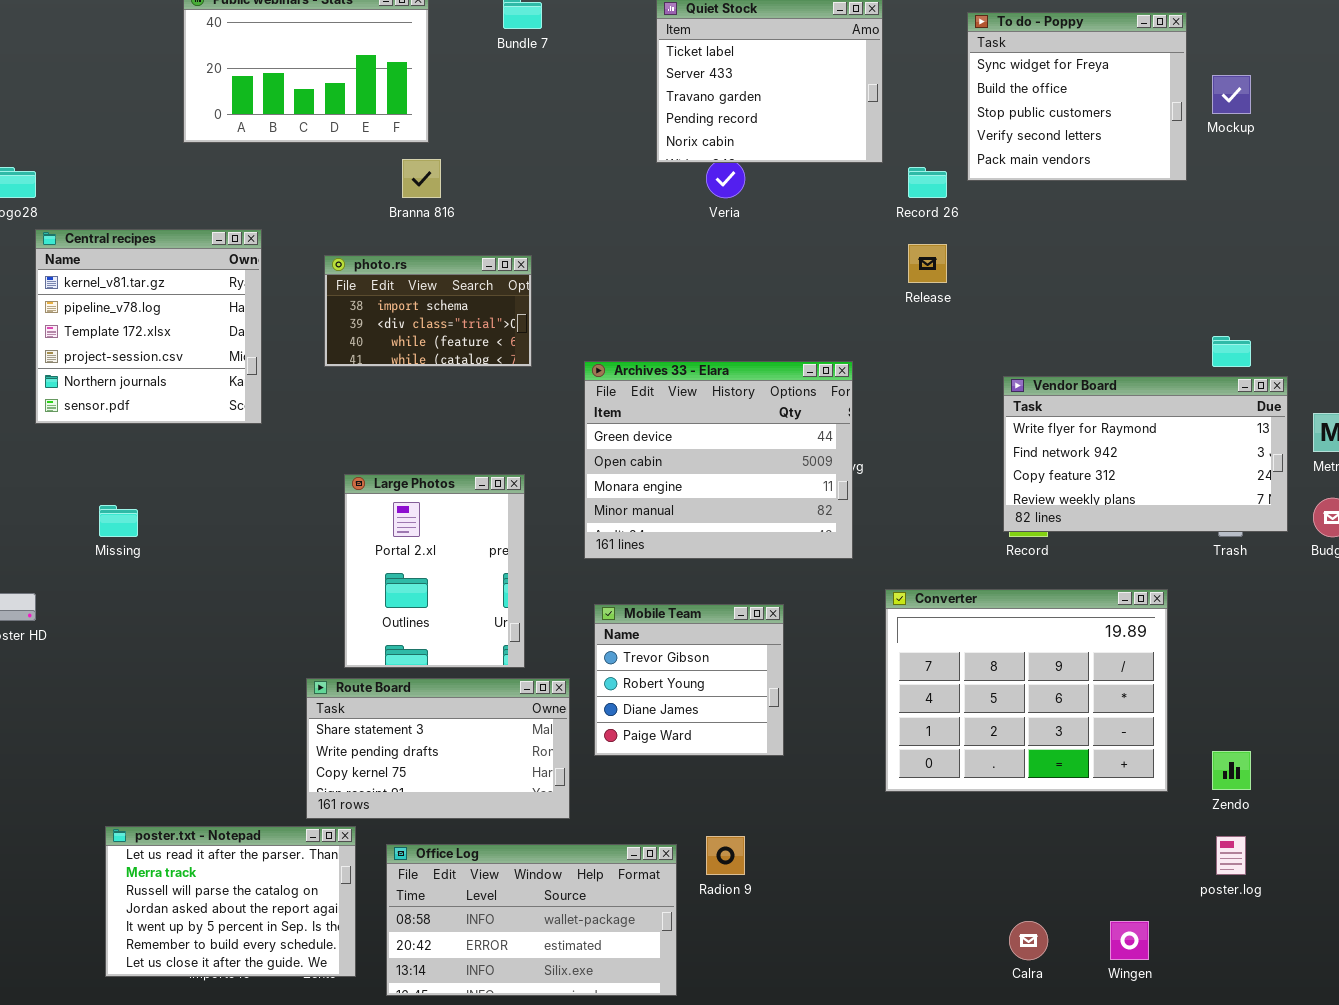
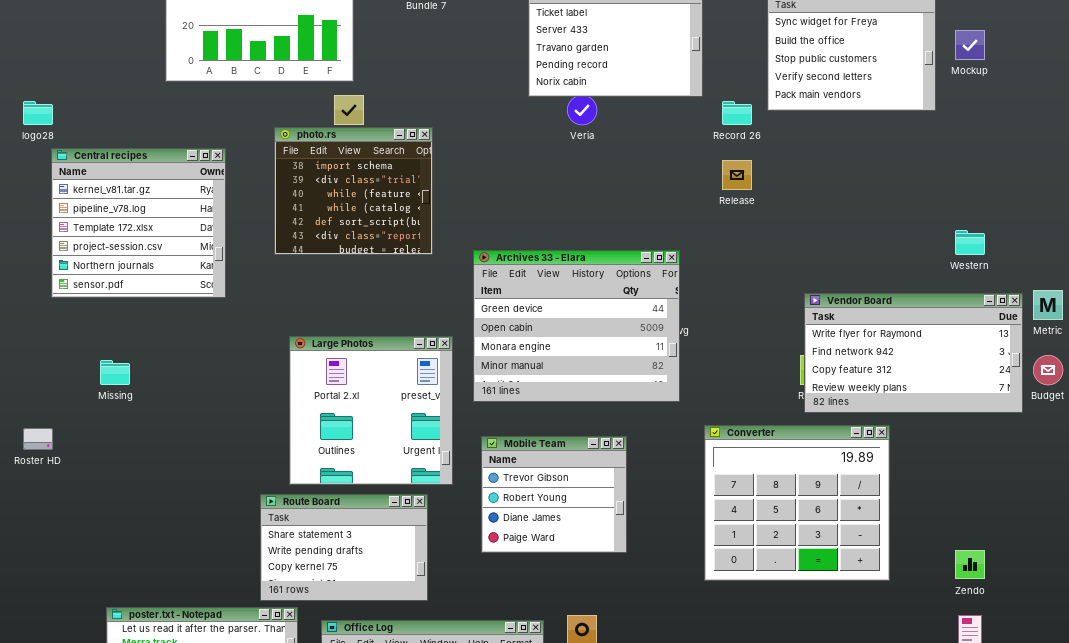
photo.rs: [324,255,532,367] -> [274,127,433,255], resized
Vendor Board: [1003,376,1288,532] -> [804,293,1023,413], moved
Large Photos: [344,474,525,668] -> [289,336,453,485], resized
Converter: [885,589,1168,792] -> [704,425,890,581], resized
Route Board: [306,678,570,819] -> [260,494,428,601], resized

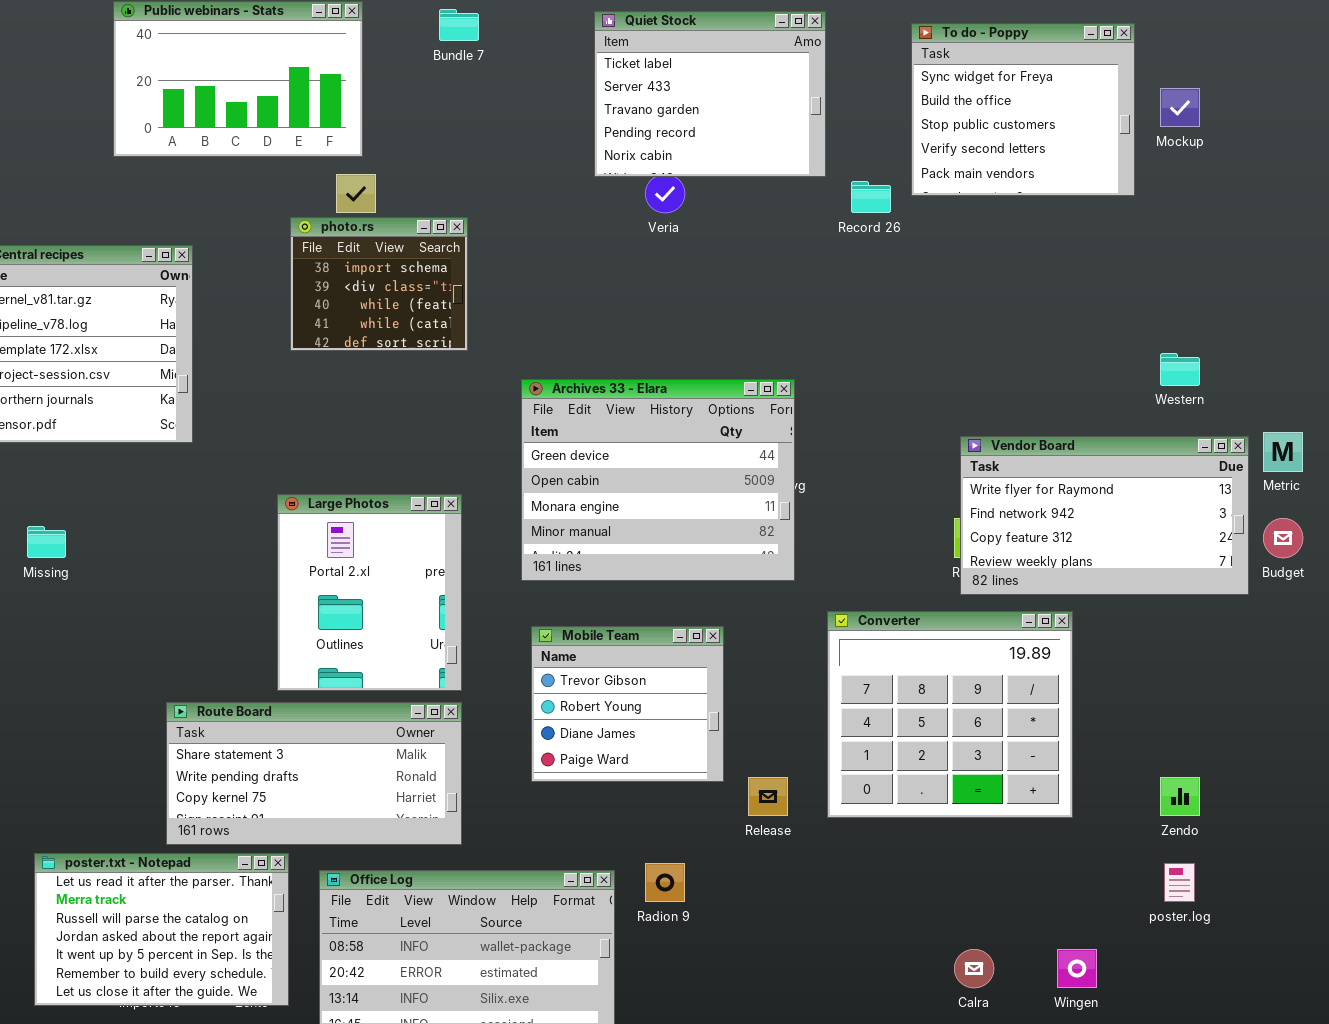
photo.rs: [274,127,433,255] -> [290,217,468,351], resized
Release: [722,160,752,190] -> [748,777,788,816], moved
Large Photos: [289,336,453,485] -> [277,494,462,691], resized
Route Board: [260,494,428,601] -> [166,702,462,845], resized

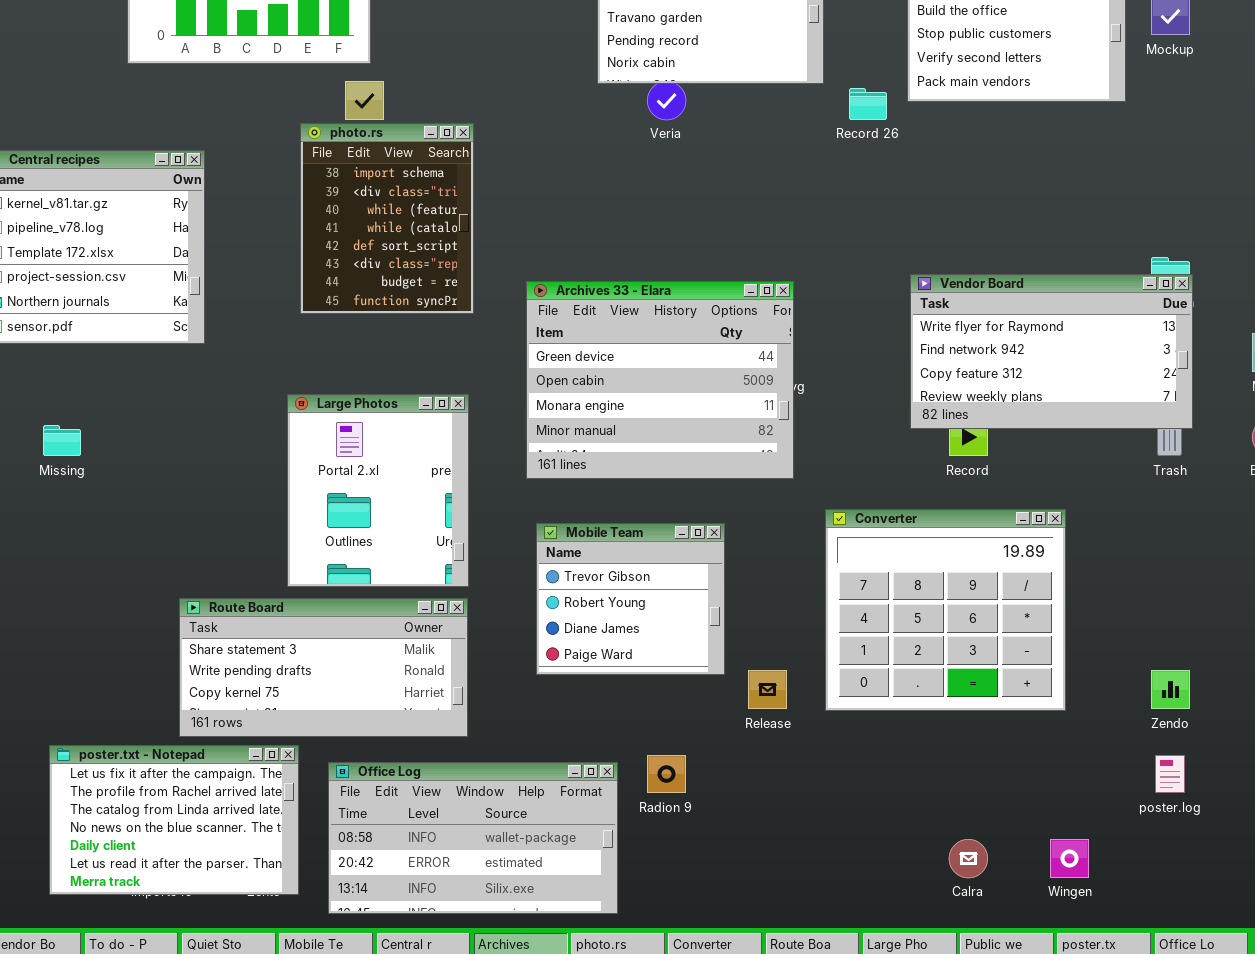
photo.rs: [290,217,468,351] -> [300,123,474,314], resized
Vendor Board: [960,436,1249,595] -> [910,274,1193,429], moved
poster.txt - Notepad: [34,853,289,1006] -> [49,745,299,895], scrolled up 5 rows

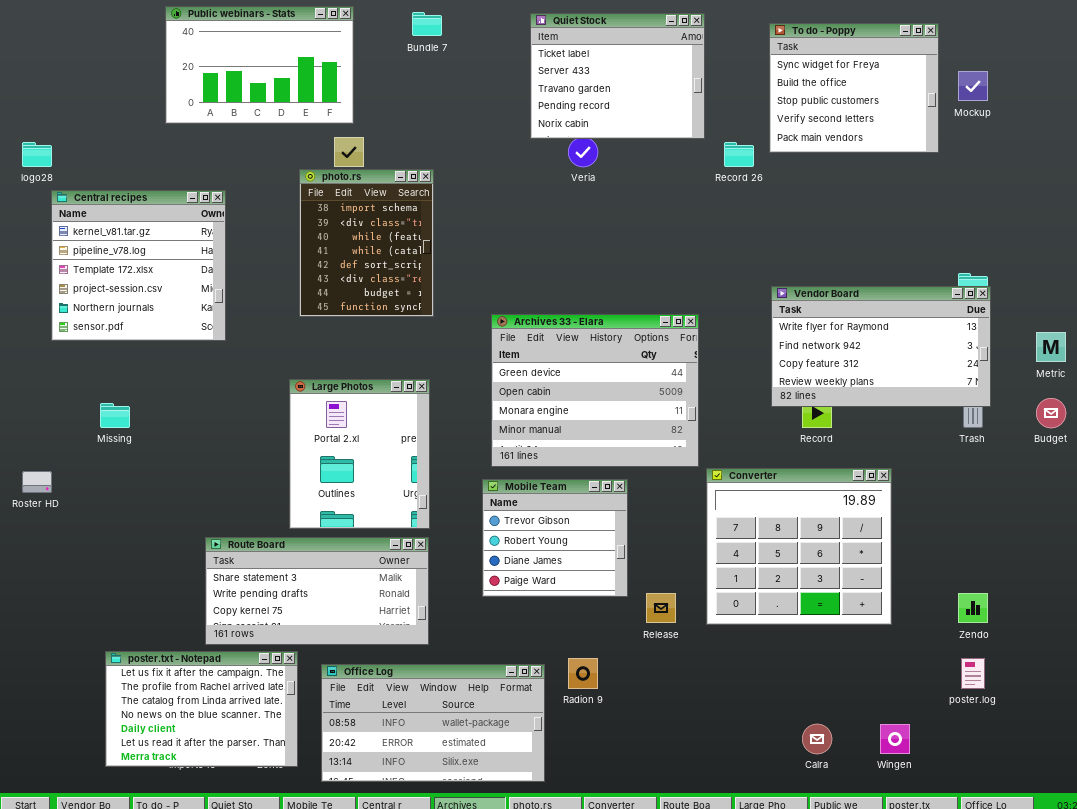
Archives 33 - Elara: [526,281,794,479] -> [491,314,699,467], moved

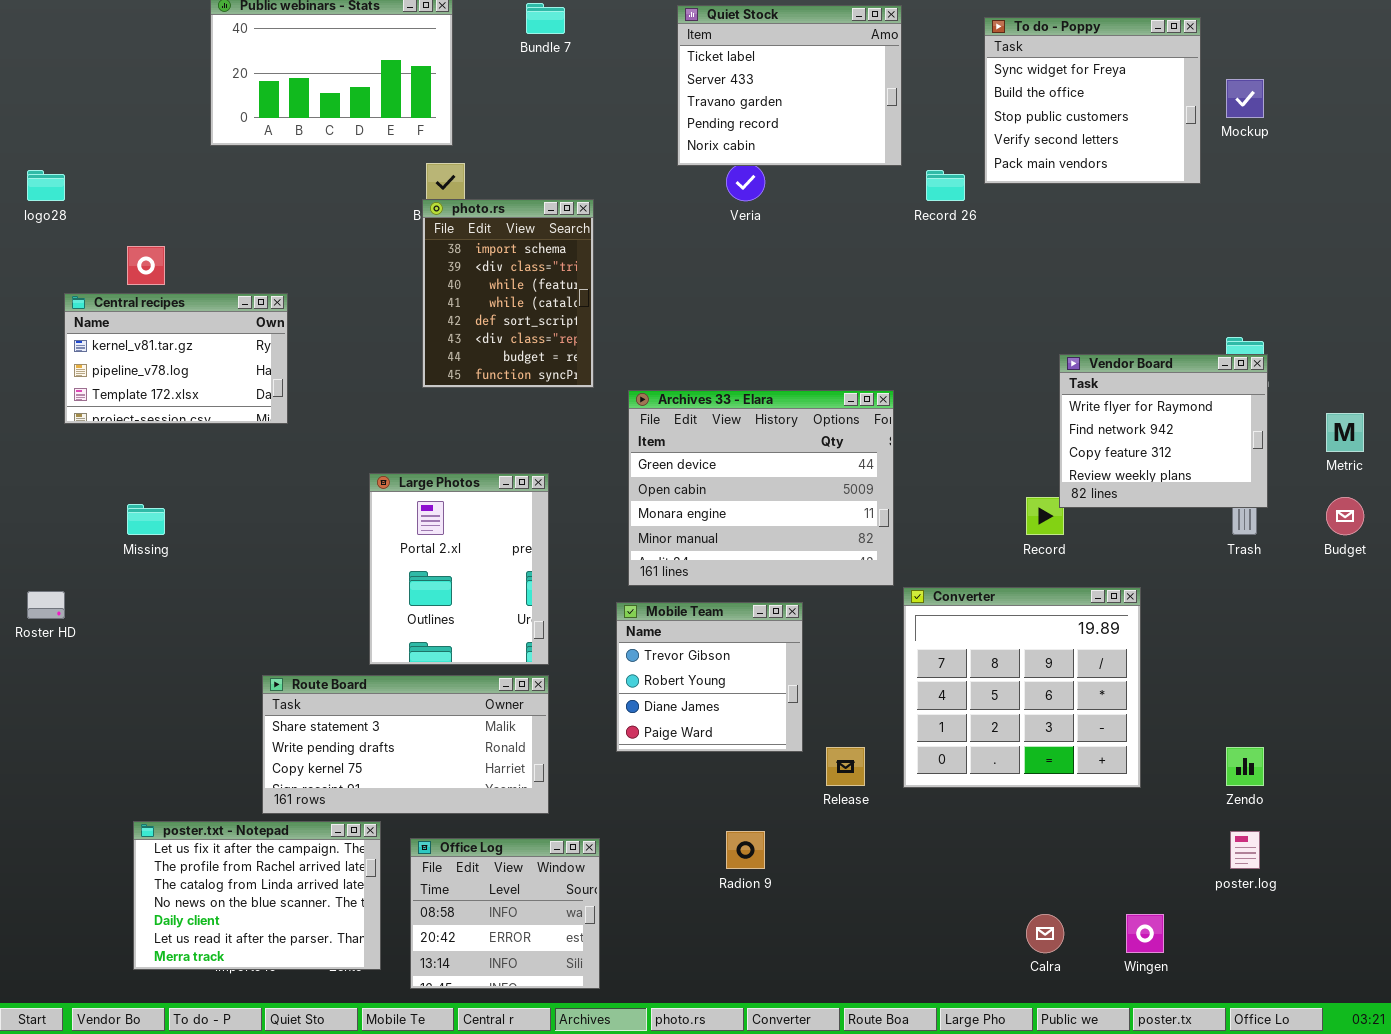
photo.rs: [299,169,434,317] -> [422,199,594,388], moved
Central recipes: [51,190,226,341] -> [64,293,288,424], resized
Vendor Board: [771,286,991,407] -> [1059,354,1268,508], resized
Office Log: [321,664,545,782] -> [410,838,600,989], resized

